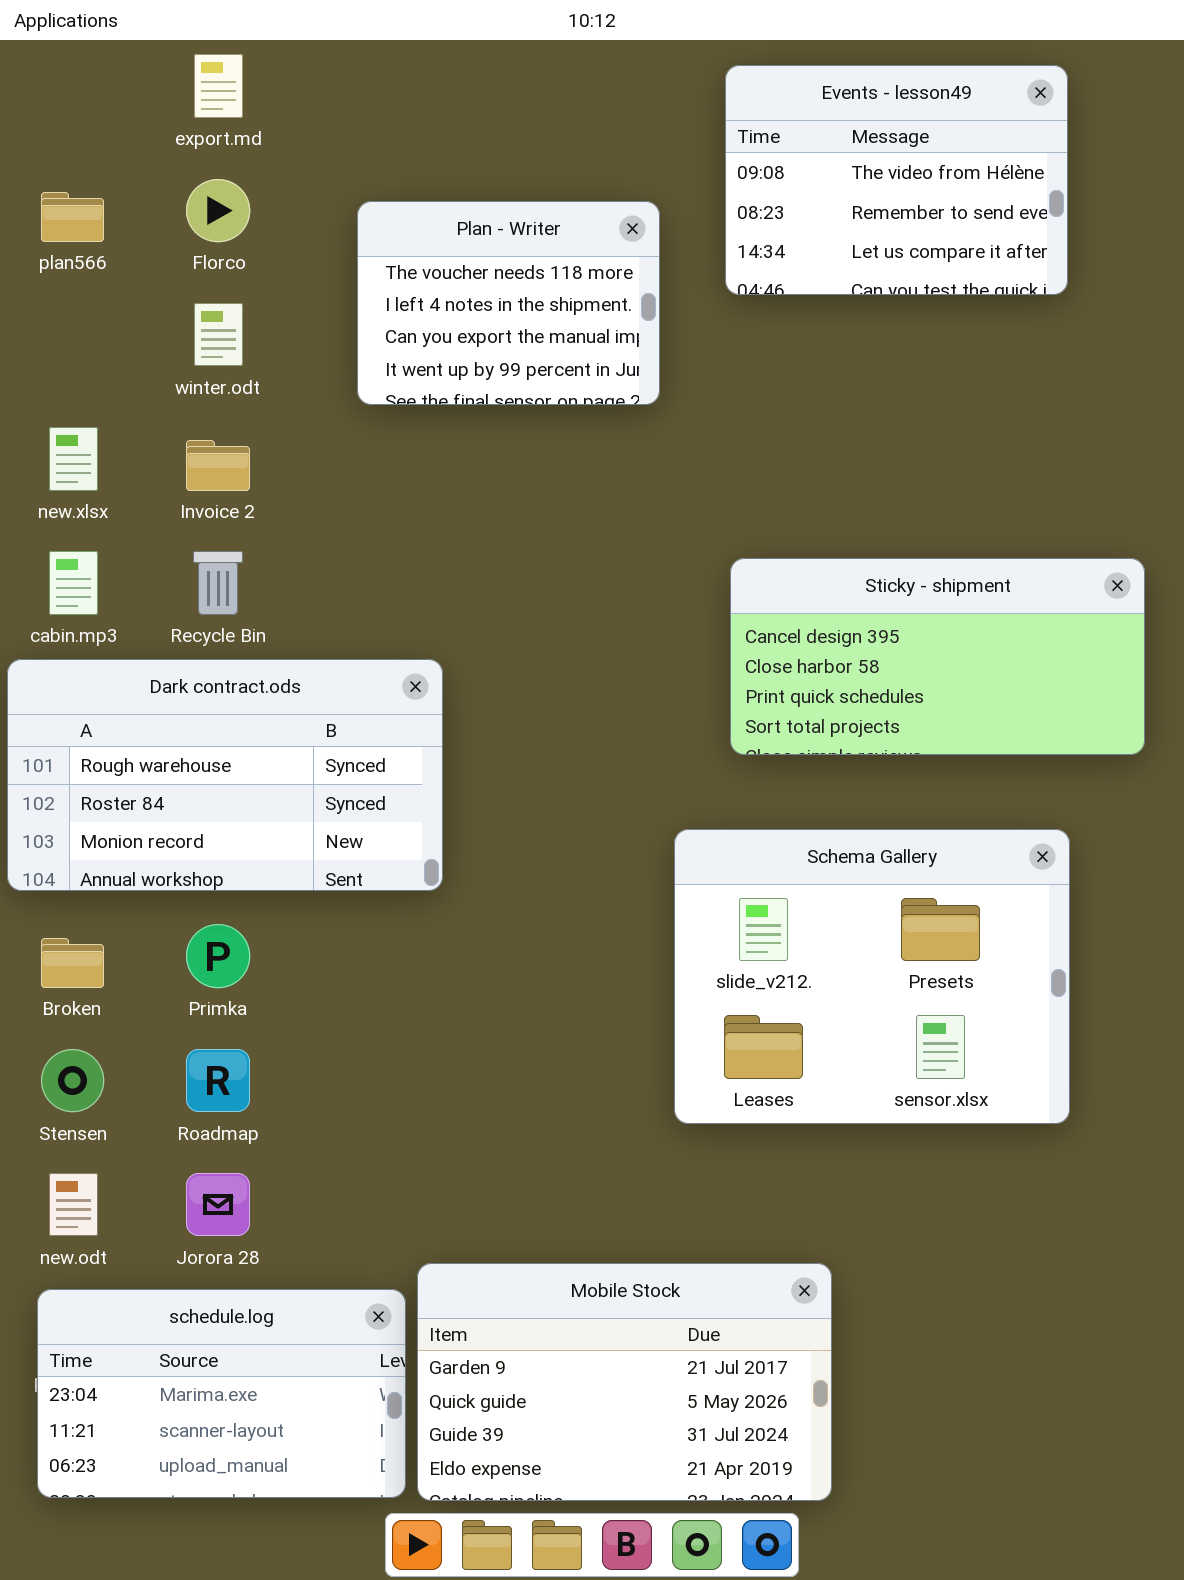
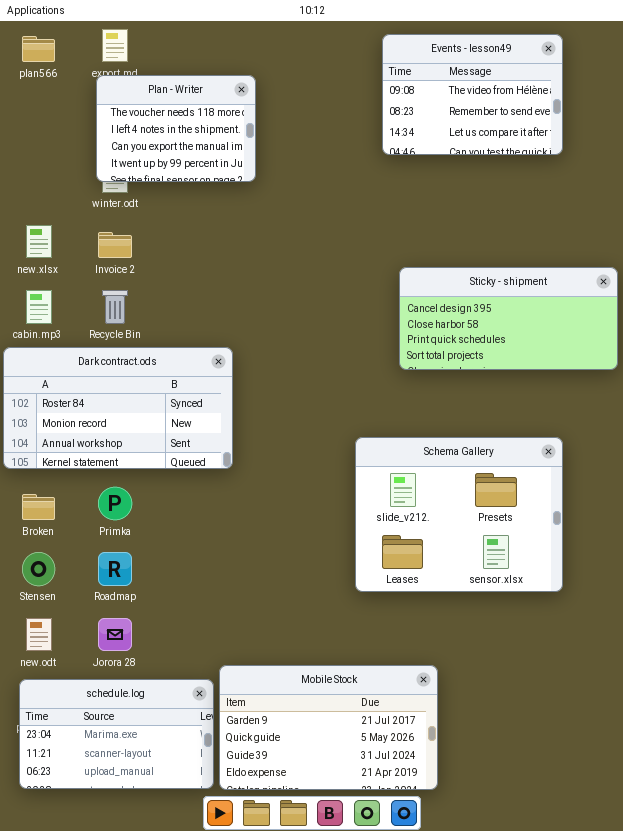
plan566: [41,192,104,242] -> [22,36,55,62], moved
Plan - Writer: [357,201,660,405] -> [96,75,256,182], moved
Sticky - shipment: [730,558,1145,755] -> [399,267,618,370], moved
Dark contract.ods: [7,659,443,891] -> [3,347,233,469], scrolled down 1 row

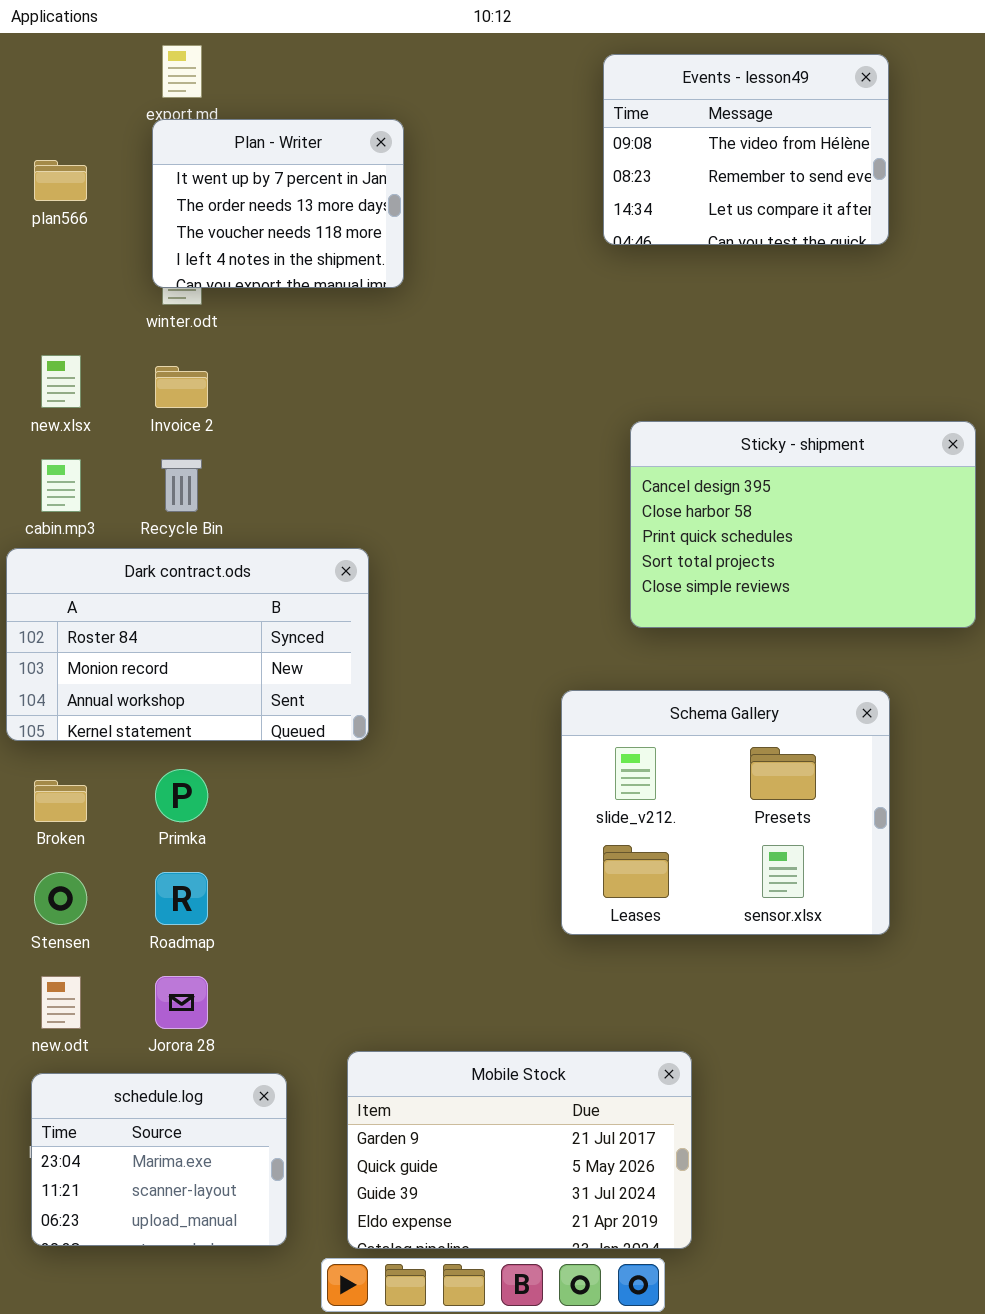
plan566: [22,36,55,62] -> [34,160,87,201], moved
Plan - Writer: [96,75,256,182] -> [152,119,404,288], scrolled up 2 rows
Sticky - shipment: [399,267,618,370] -> [630,421,976,628], resized
schedule.log: [19,679,214,789] -> [31,1073,287,1246], resized

